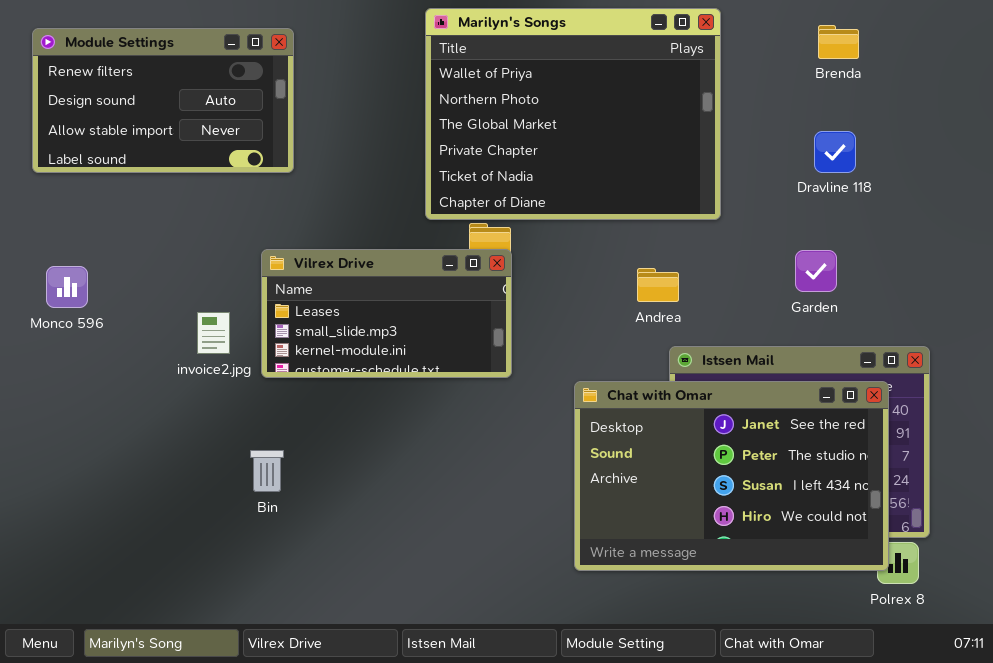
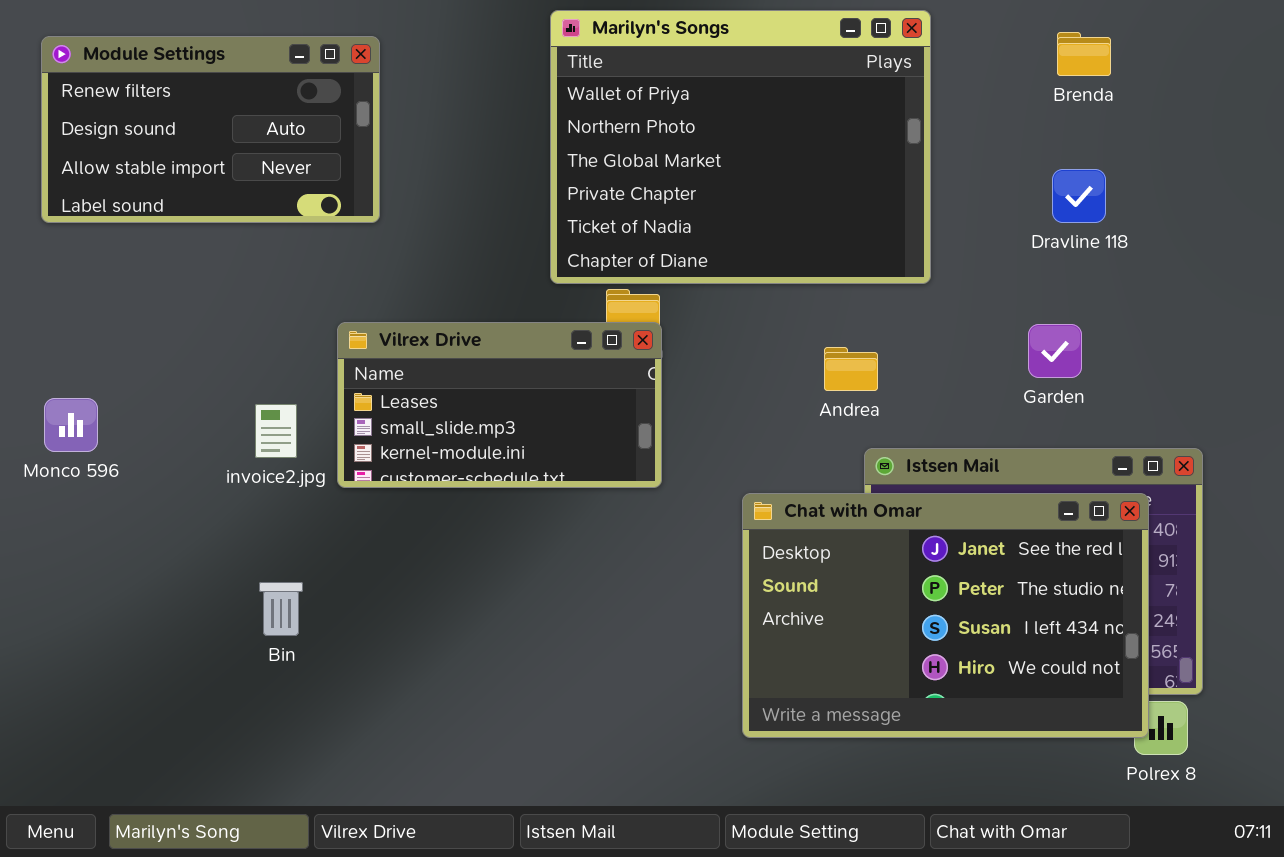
Monco 596: [46,266,88,308] -> [44,398,98,452], moved
Bin: [250,450,284,492] -> [259,582,303,636], moved

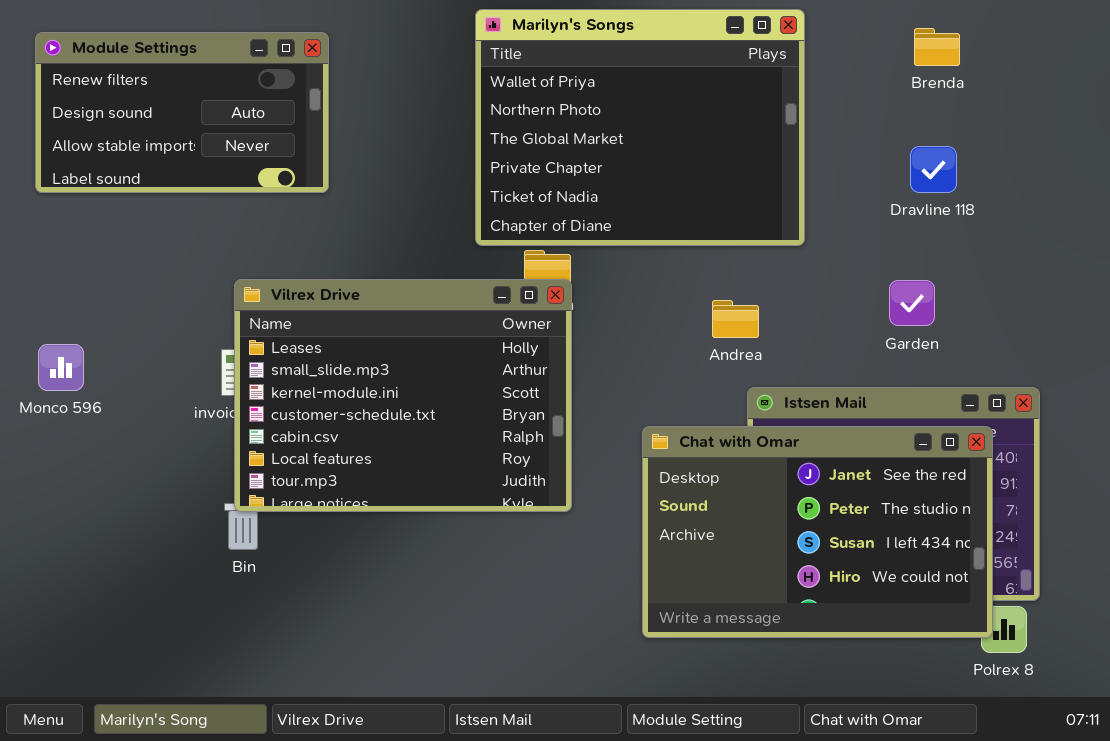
Vilrex Drive: [337,322,662,488] -> [234,279,572,512], resized

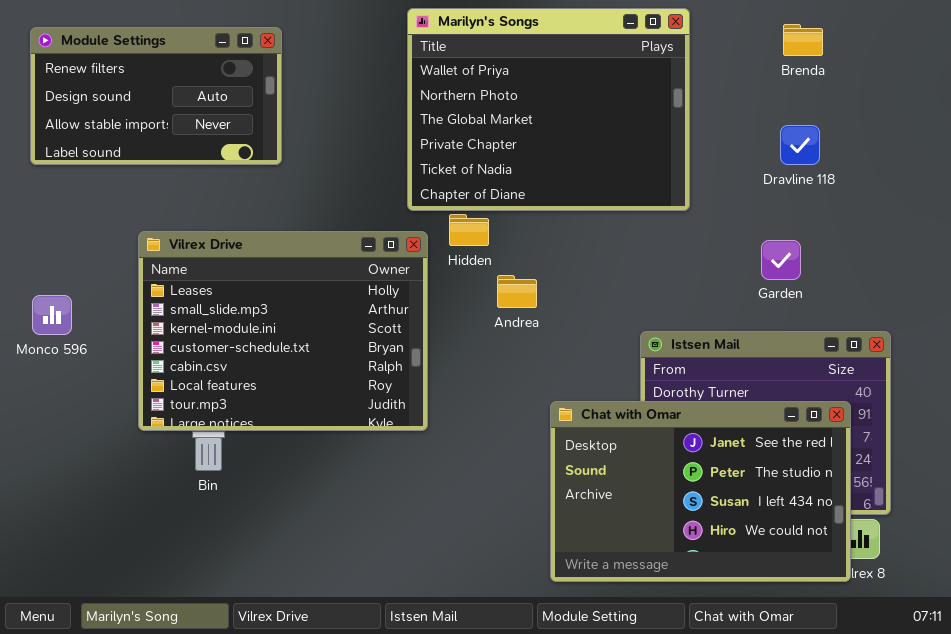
Vilrex Drive: [234,279,572,512] -> [138,231,428,431], moved
Andrea: [712,300,759,338] -> [497,275,537,308], moved
Chat with Omar: [642,426,993,638] -> [550,401,851,582], moved

